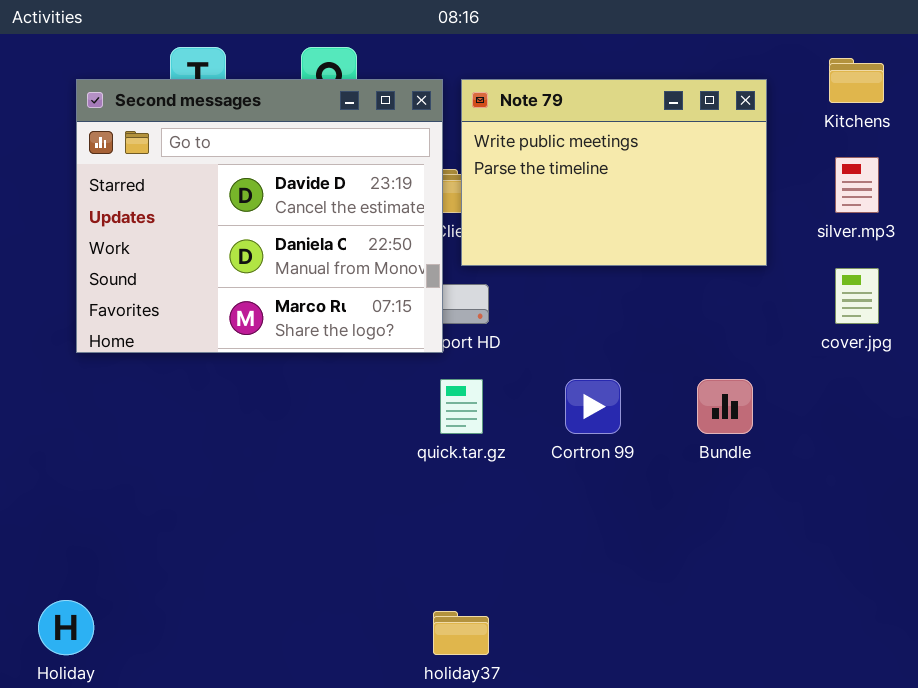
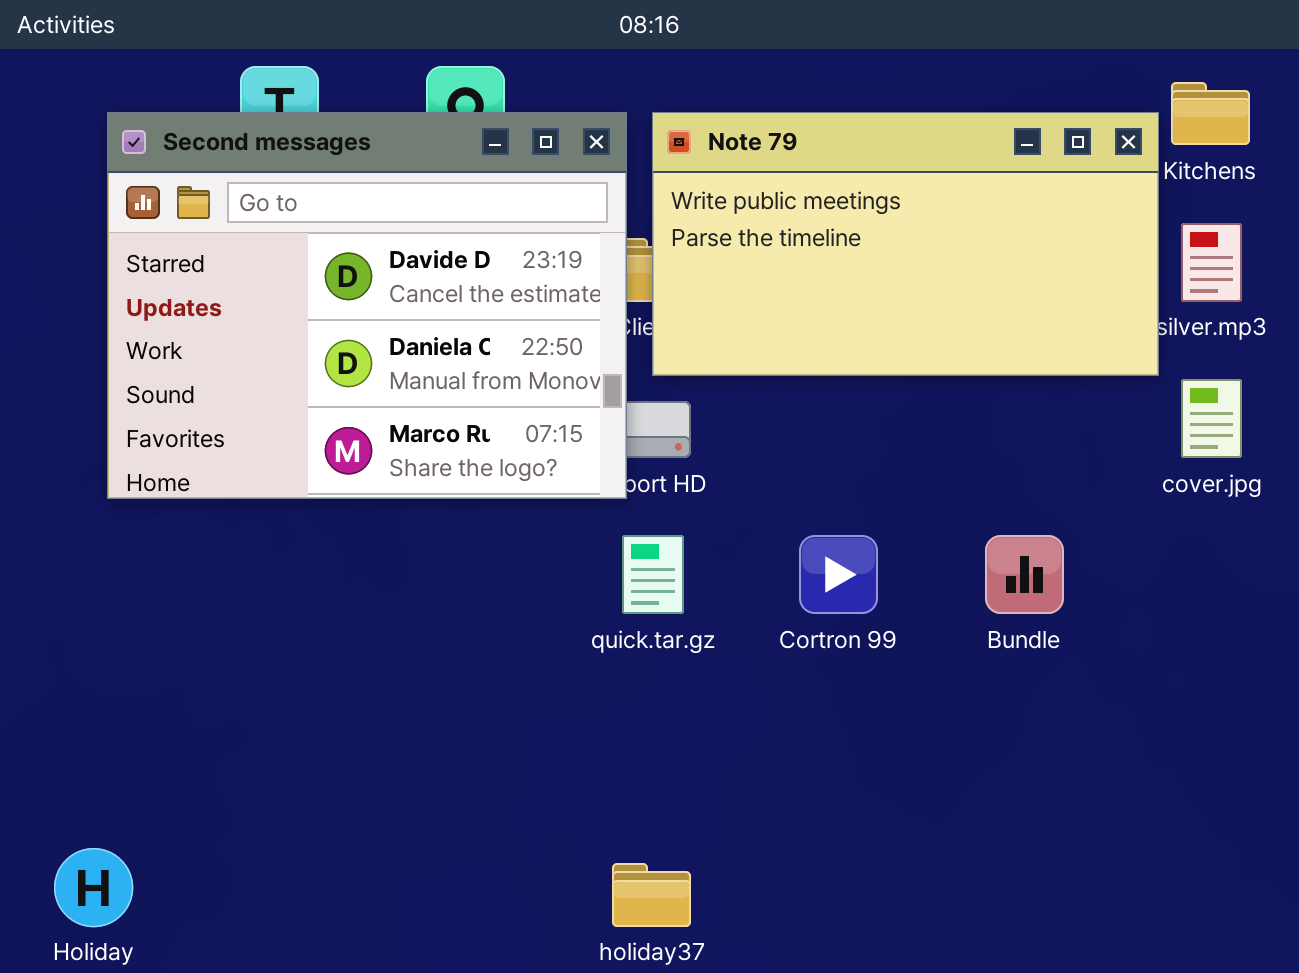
Note 79: [461,79,767,266] -> [652,112,1159,376], resized

